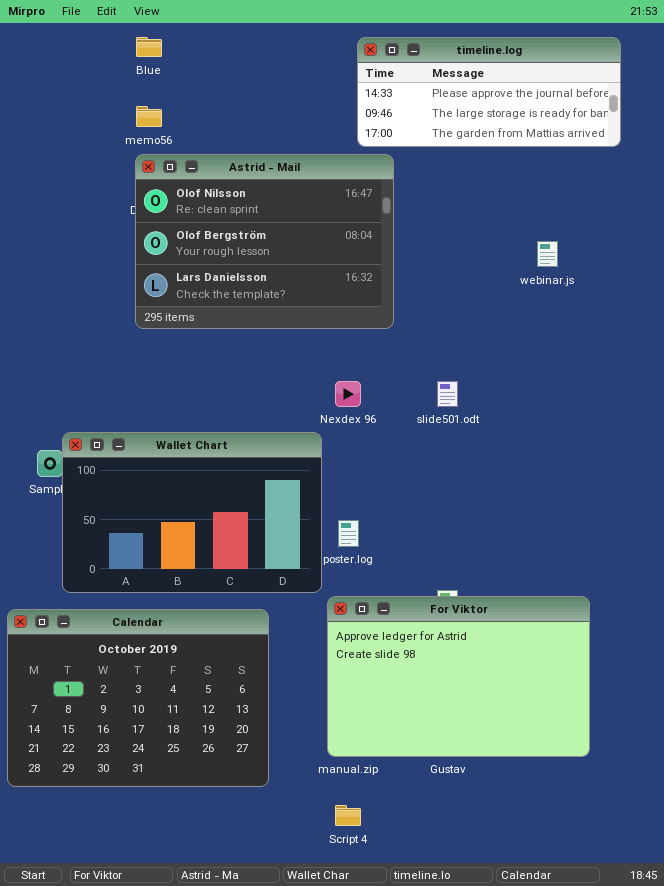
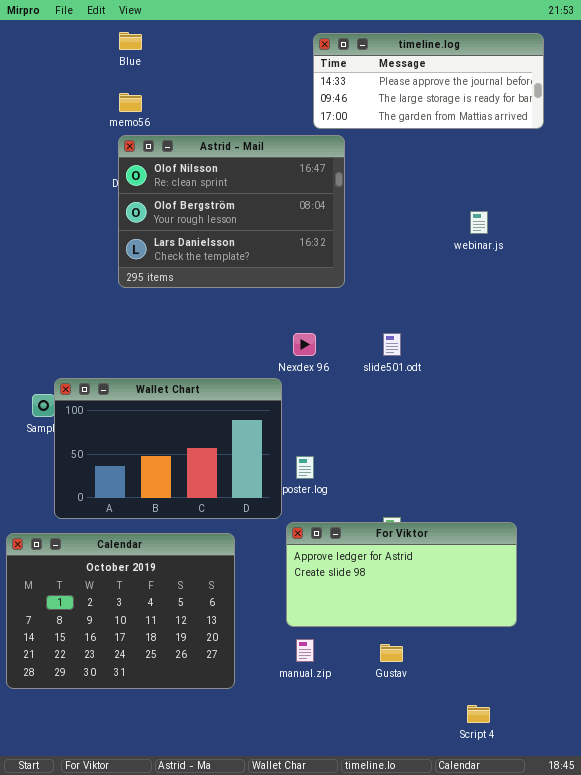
For Viktor: [327,596,590,757] -> [286,522,517,627], resized
Script 4: [335,805,361,826] -> [467,705,490,723], moved

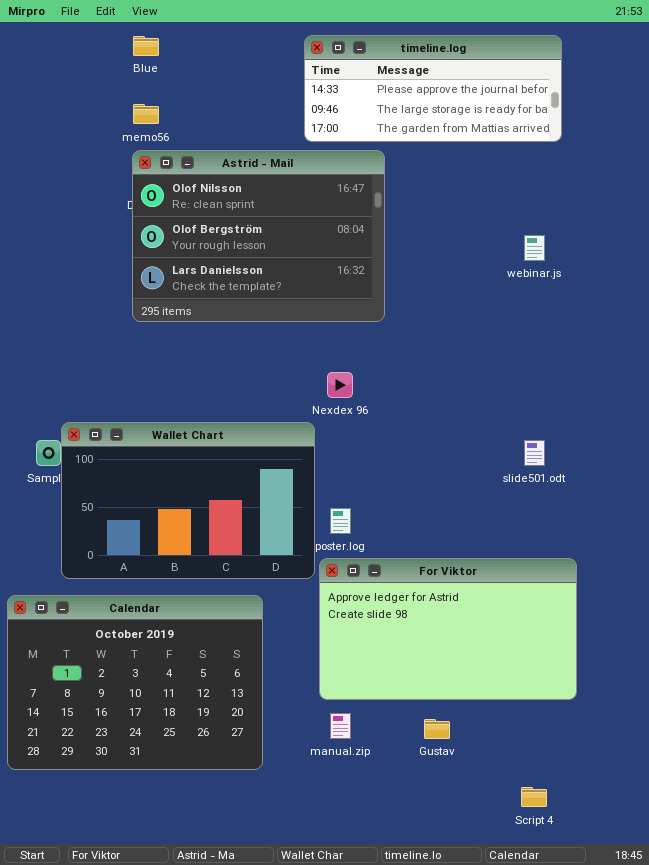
timeline.log: [313,33,544,129] -> [304,35,562,142], moved
slide501.odt: [383,333,401,356] -> [524,440,545,466], moved
For Viktor: [286,522,517,627] -> [319,558,577,700], resized

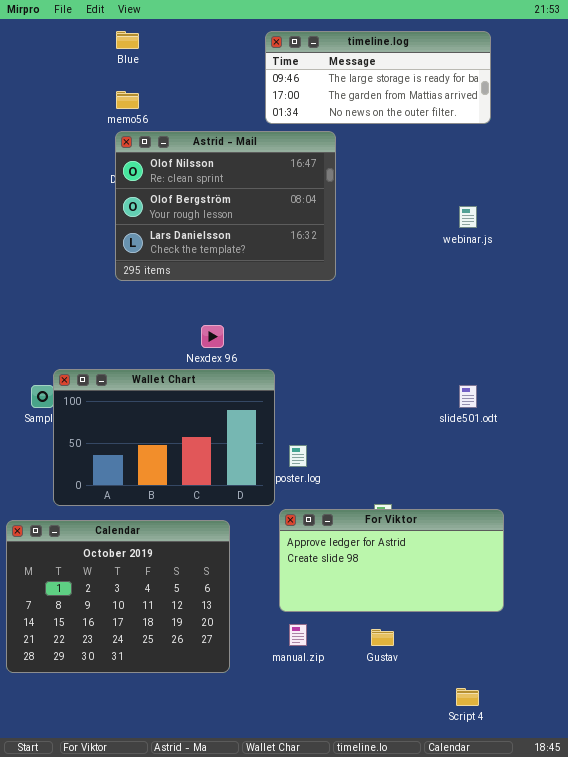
timeline.log: [304,35,562,142] -> [265,31,491,124], scrolled down 1 row
Nexdex 96: [327,372,353,398] -> [201,325,224,348], moved
For Viktor: [319,558,577,700] -> [279,509,504,612], resized

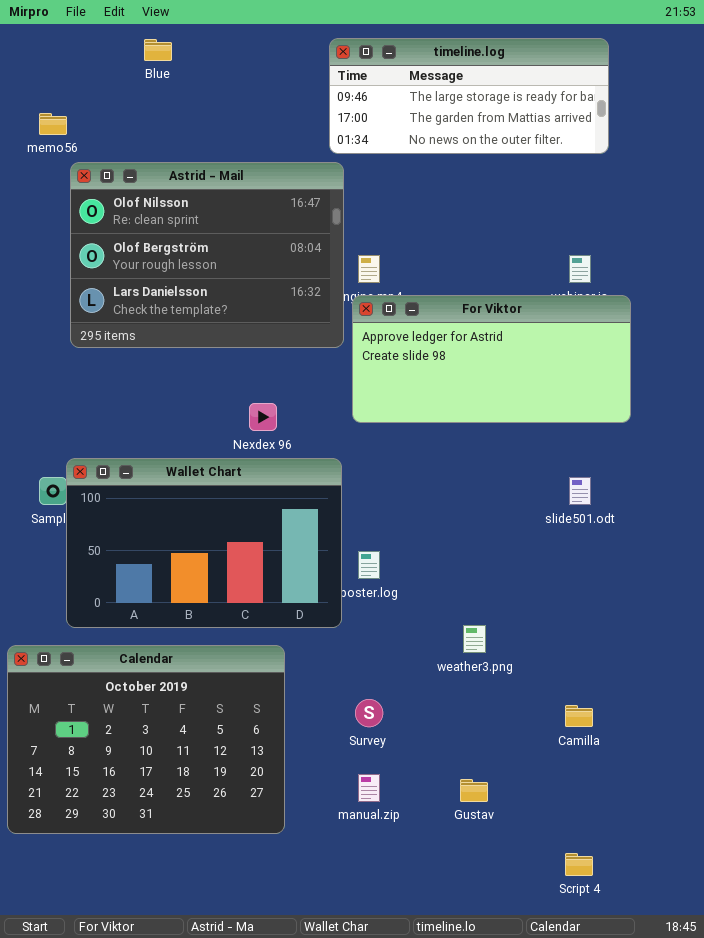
memo56: [116,91,139,109] -> [39,113,67,135], moved
Astrid - Mail: [115,131,336,281] -> [70,162,344,348], moved
For Viktor: [279,509,504,612] -> [352,295,631,423], moved

